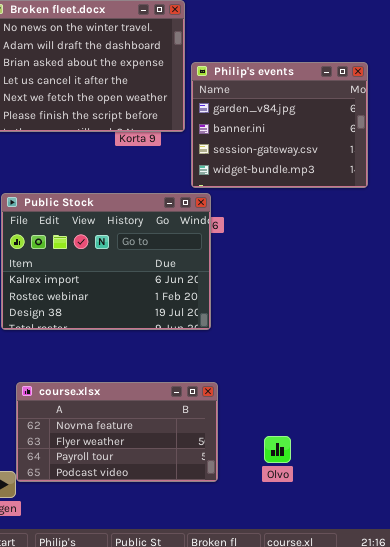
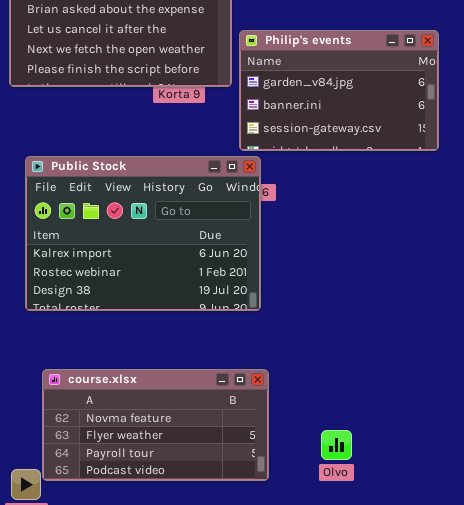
Philip's events: [191,62,368,188] -> [239,30,439,151], resized

